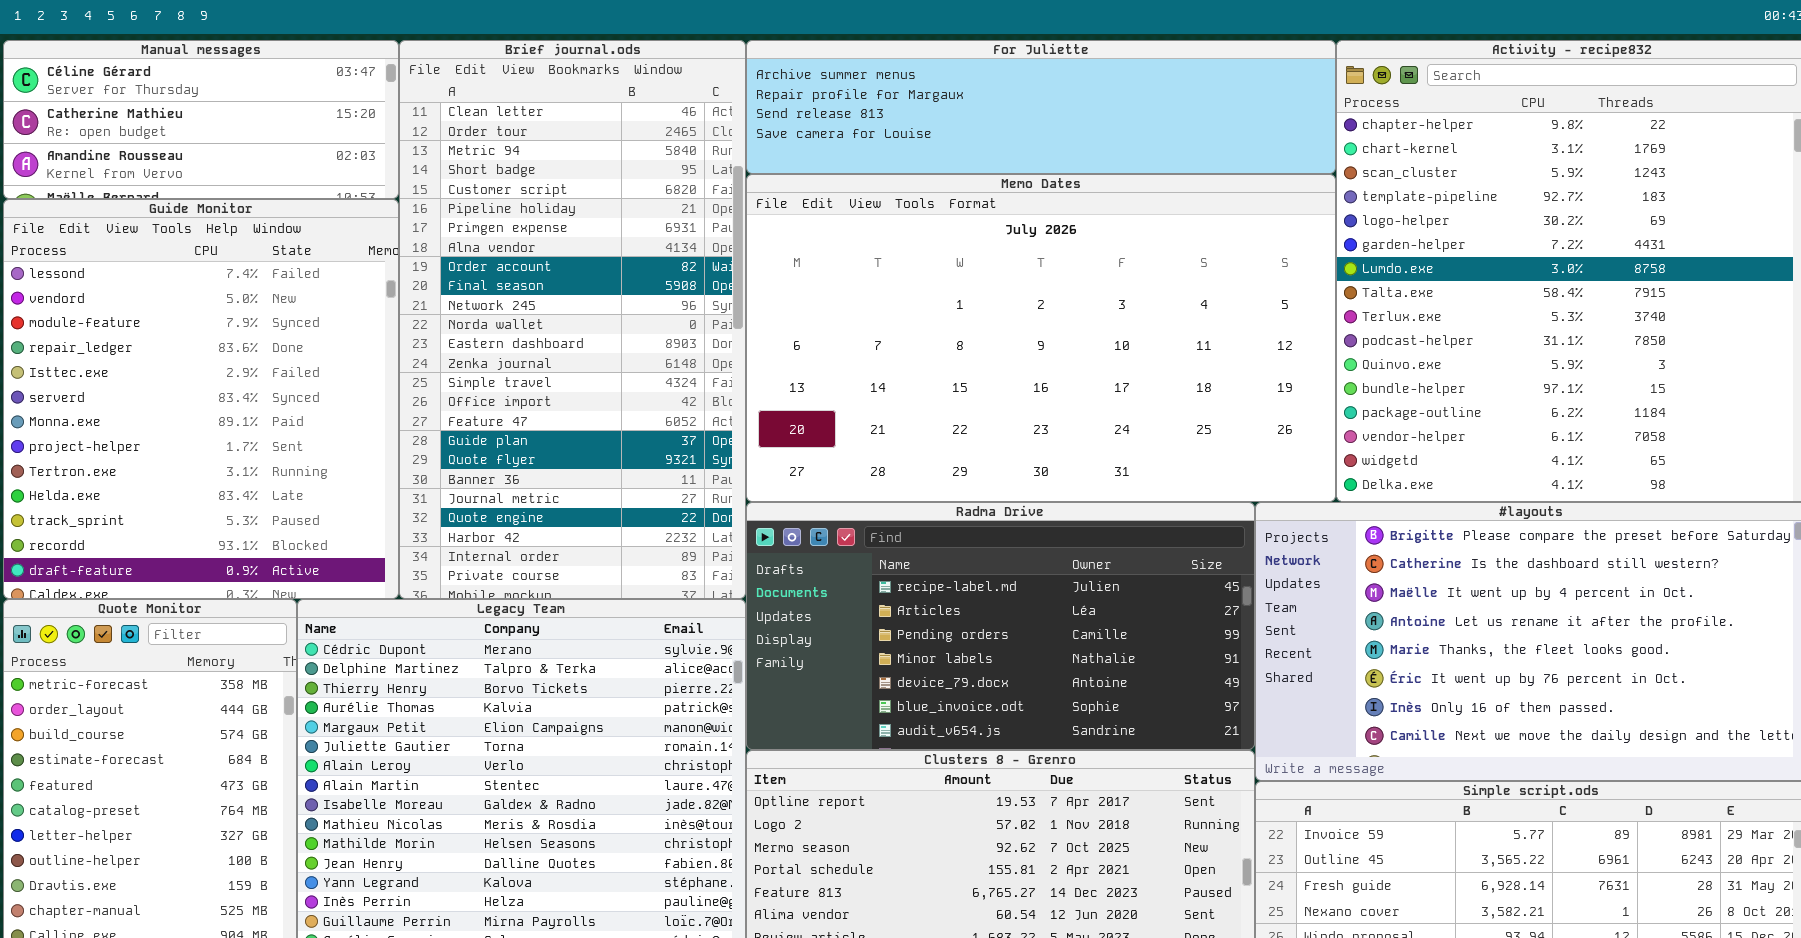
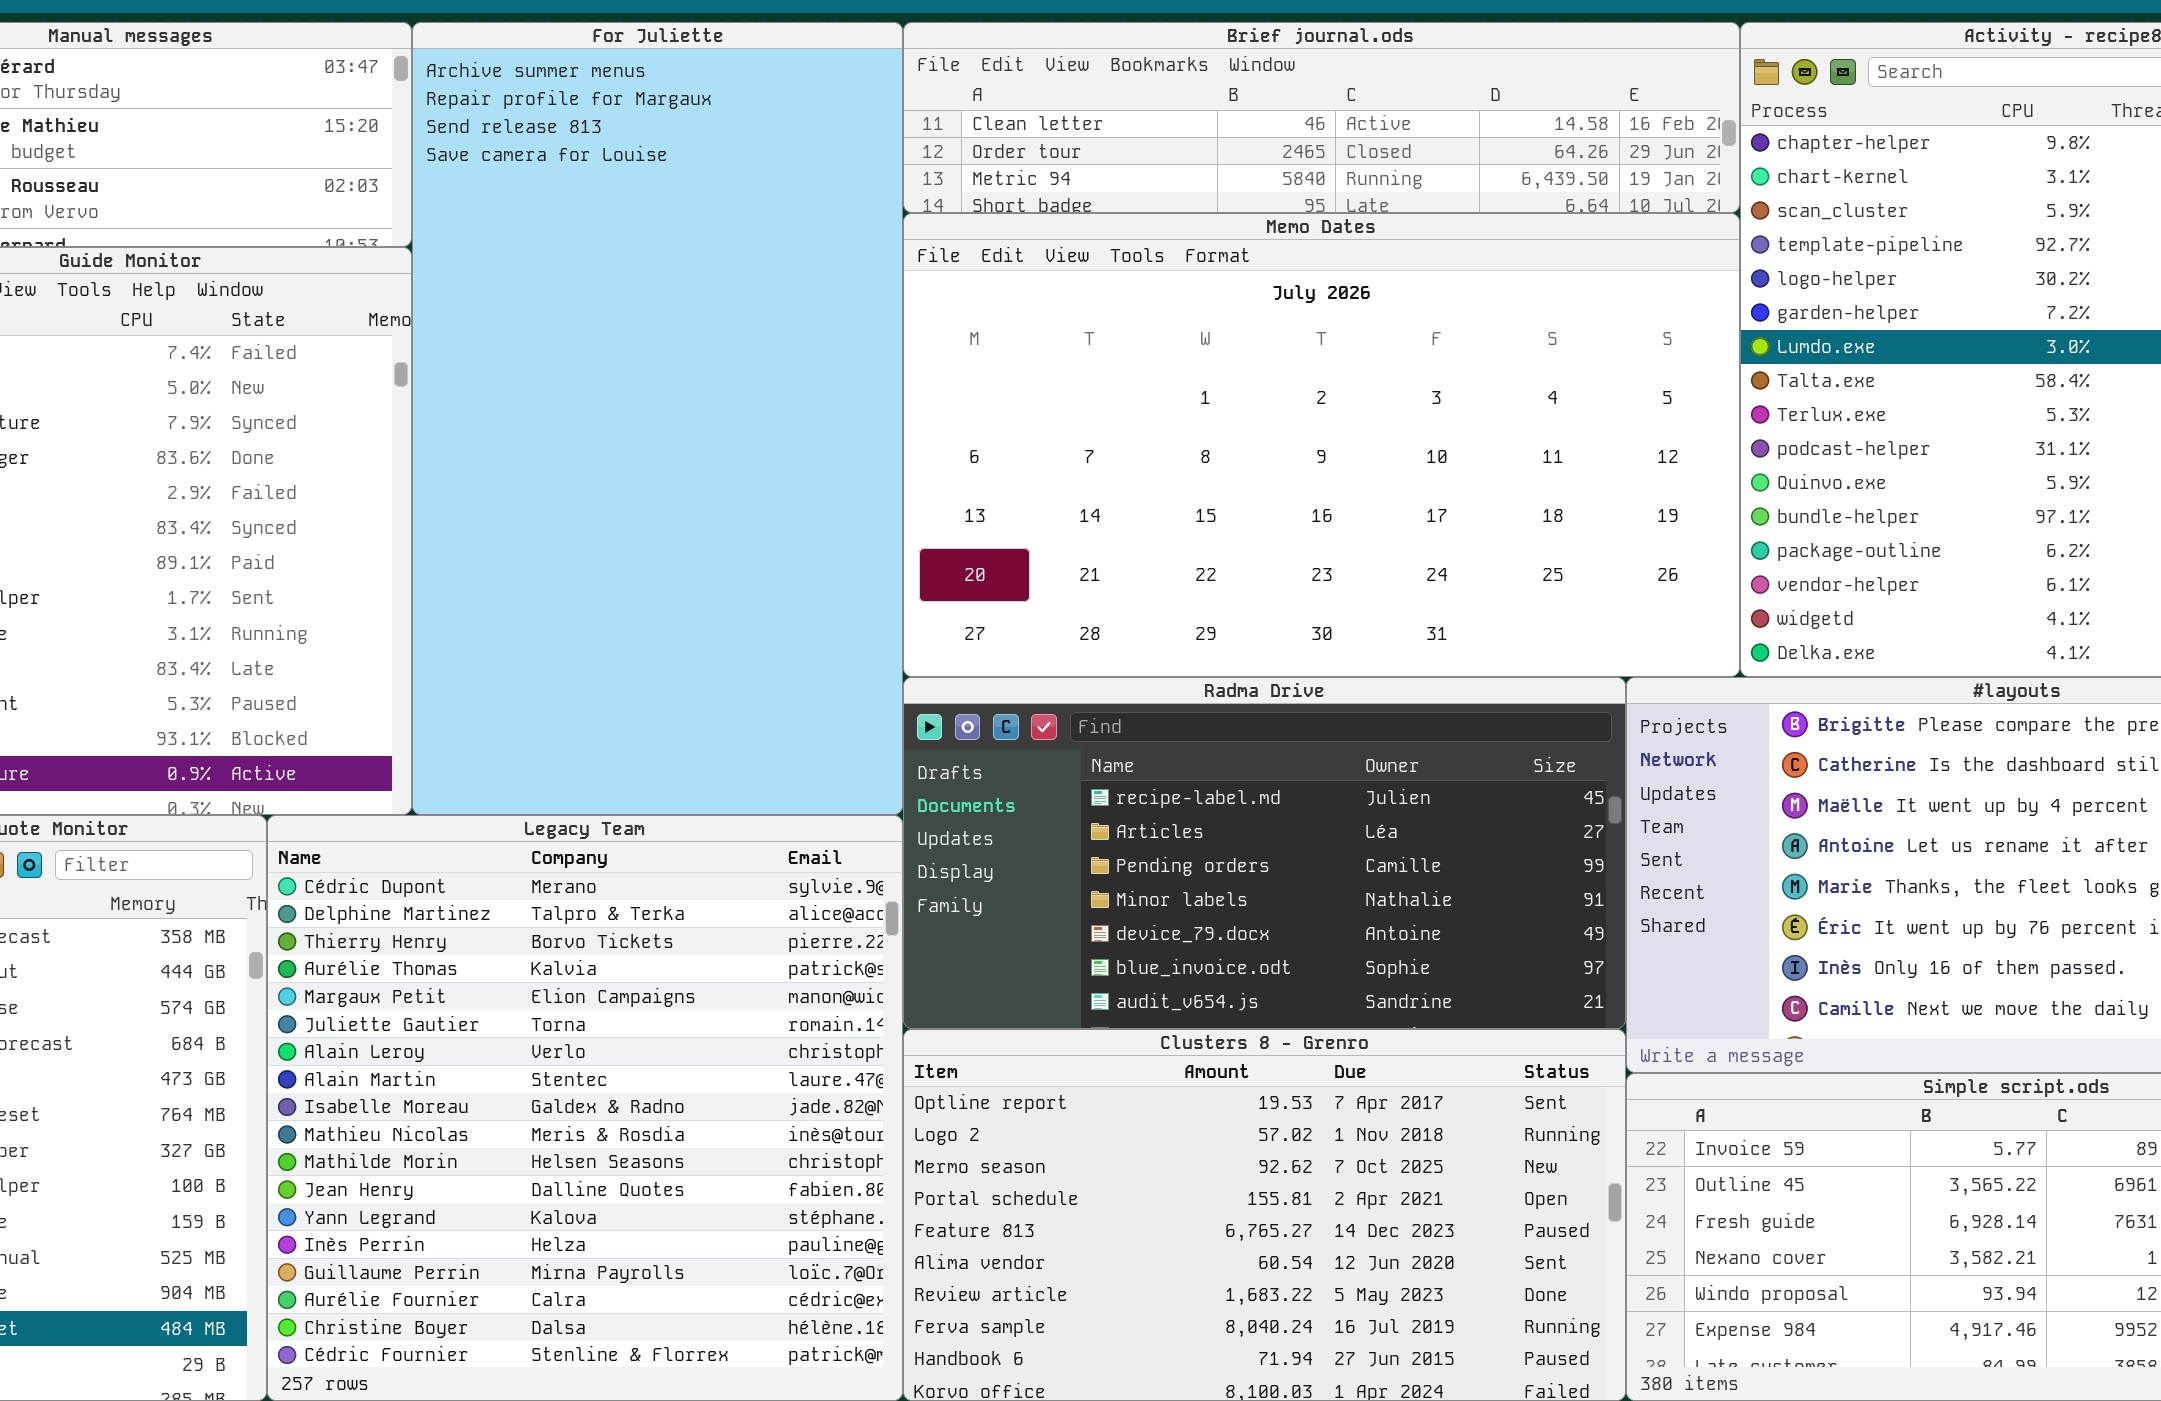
Brief journal.ods: [399,40,746,599] -> [903,22,1740,213], moved, resized
For Juliette: [746,40,1336,174] -> [412,22,903,815], moved, resized

